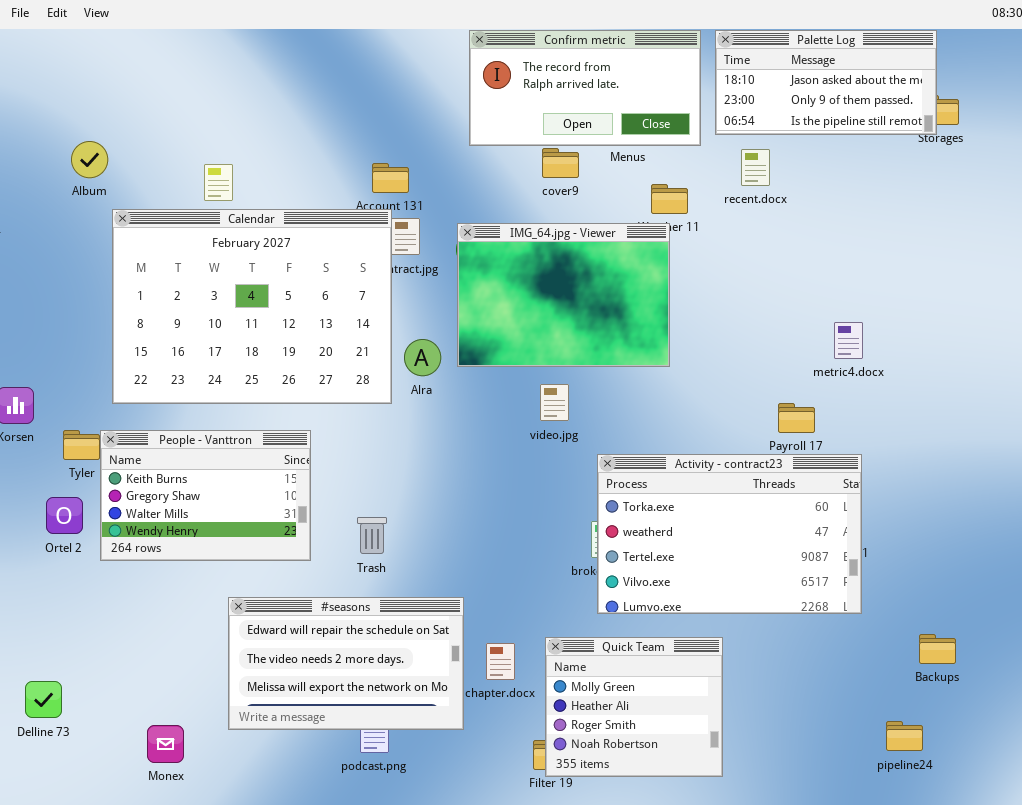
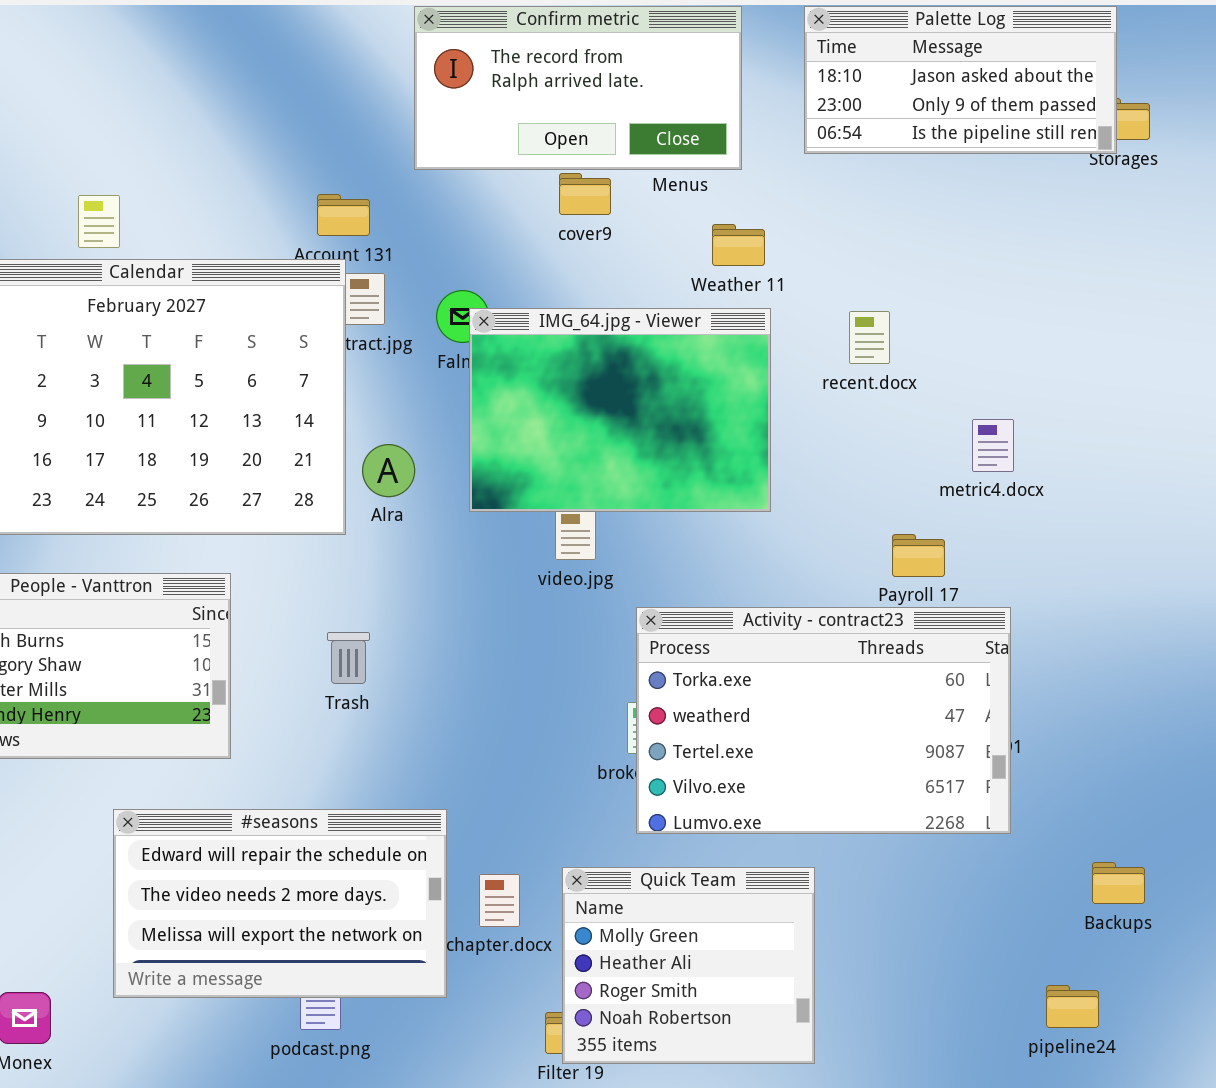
Confirm metric: [469,30,701,146] -> [414,6,742,170], moved
recent.docx: [741,149,770,186] -> [849,311,890,364], moved
IMG_64.jpg - Viewer: [457,223,670,367] -> [469,308,771,512], moved
Trash: [357,517,387,554] -> [327,632,370,684], moved

